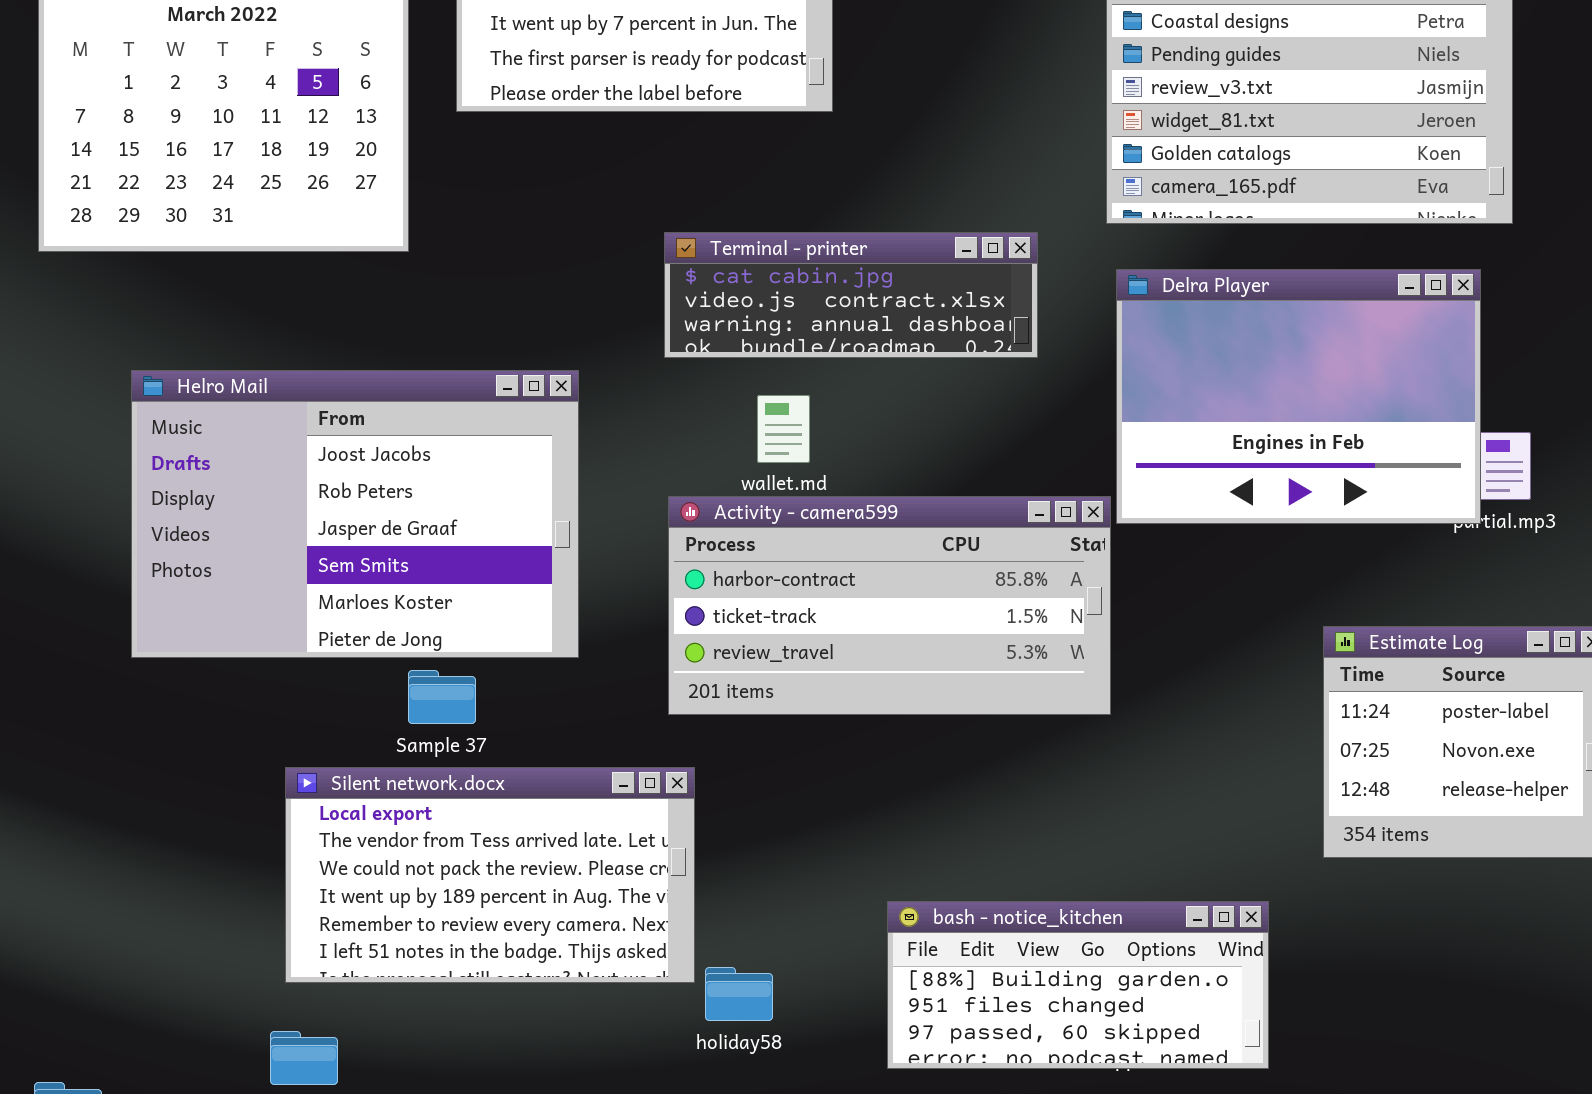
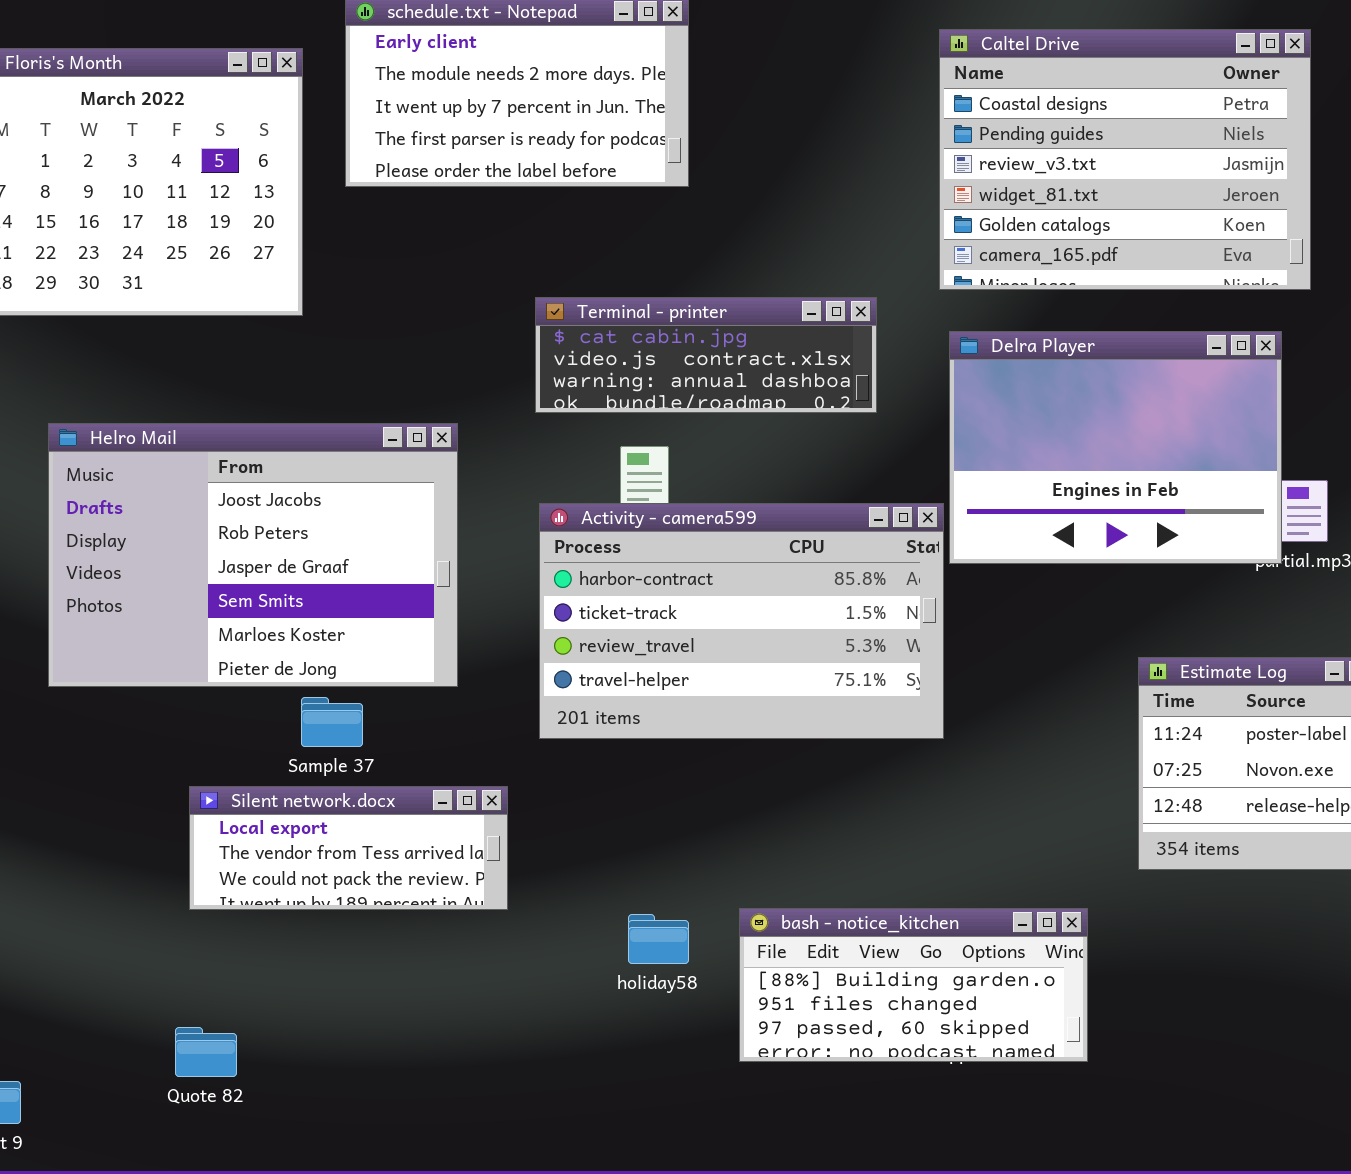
Activity - camera599: [668,496,1111,715] -> [539,503,944,739], resized
Silent network.docx: [285,767,695,983] -> [189,786,508,910], resized
holiday58: [705,967,773,1021] -> [628,914,689,964], moved

